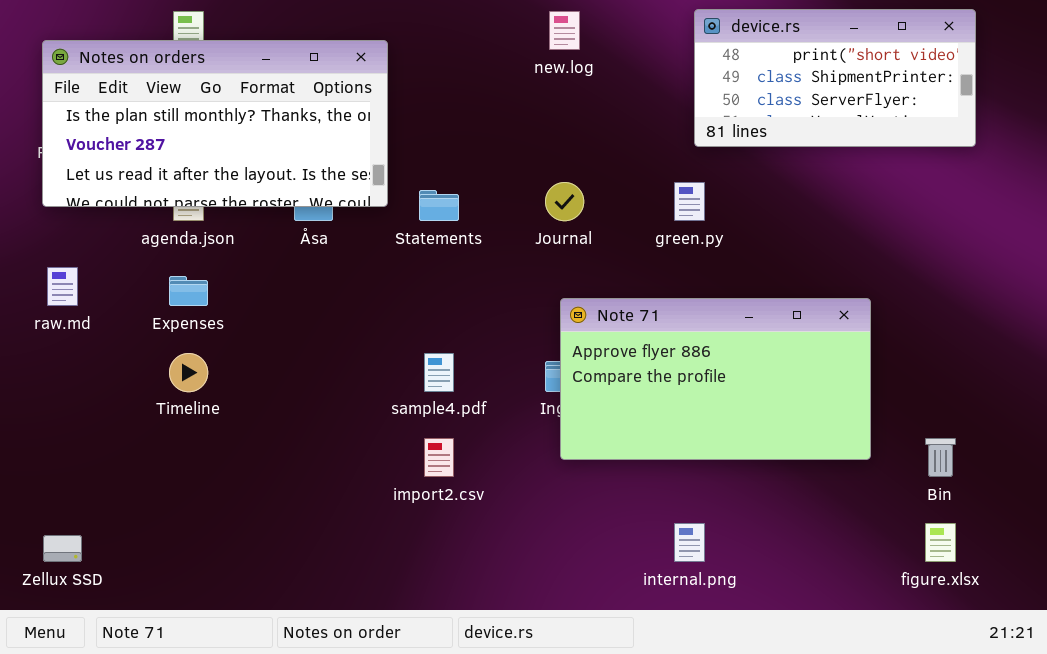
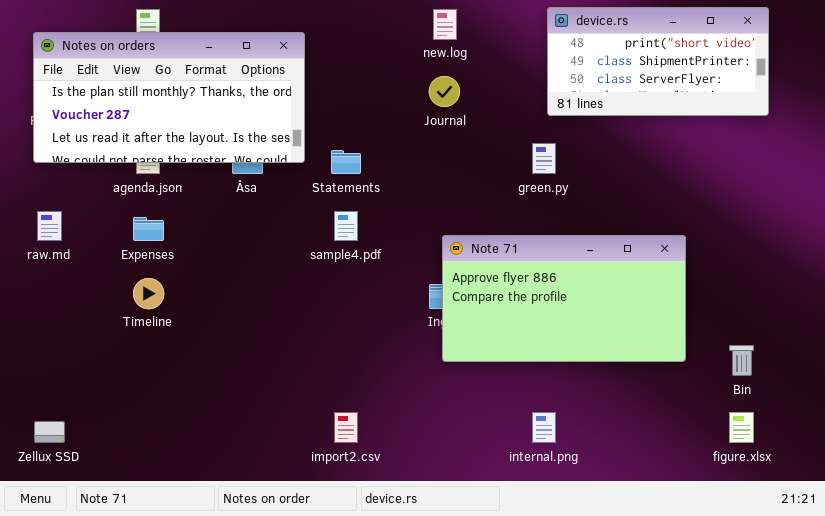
Journal: [545,182,584,221] -> [429,76,460,107], moved
sample4.pdf: [424,353,454,392] -> [334,211,358,241], moved
import2.csv: [424,438,454,477] -> [334,412,358,443], moved

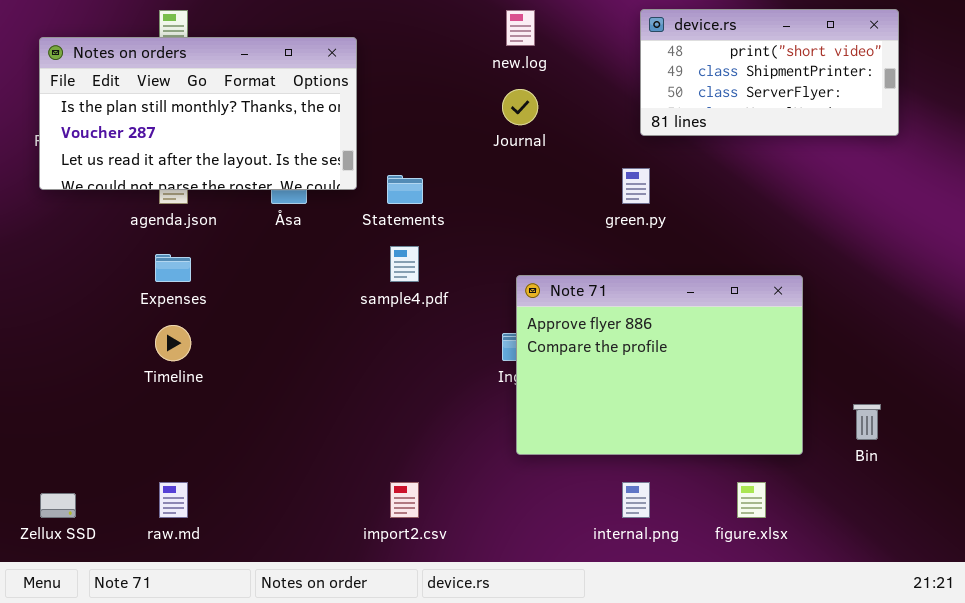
raw.md: [37,211,62,241] -> [159,482,188,518], moved
Note 71: [442,235,686,362] -> [516,275,803,455], resized
figure.xlsx: [729,412,754,443] -> [737,482,766,518], moved

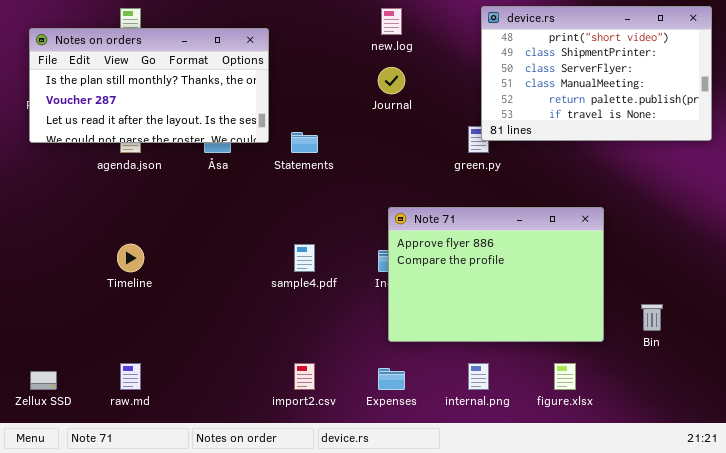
device.rs: [640,9,899,136] -> [481,6,712,141], resized
sample4.pdf: [390,246,419,282] -> [294,244,315,272], moved
Expenses: [155,254,191,282] -> [378,368,405,390], moved

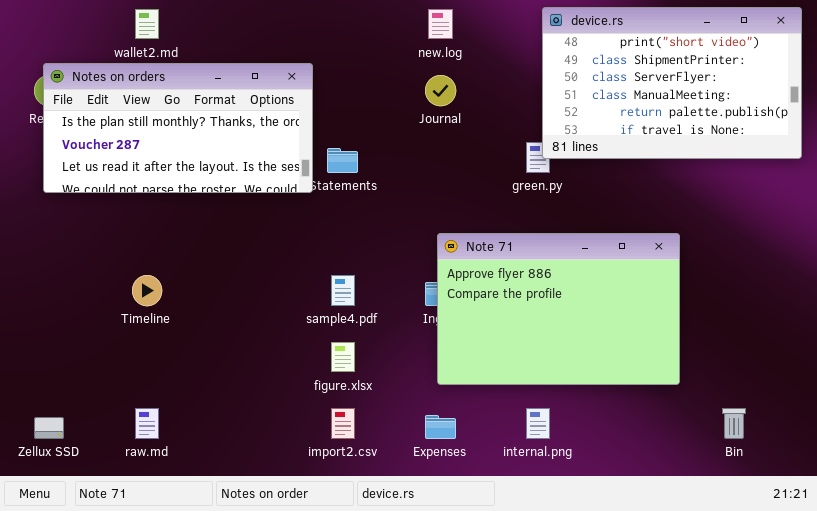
Notes on orders: [29,28,269,143] -> [43,63,313,193], moved
Bin: [641,304,663,331] -> [722,408,746,439], moved
figure.xlsx: [554,363,576,390] -> [331,342,355,372], moved

